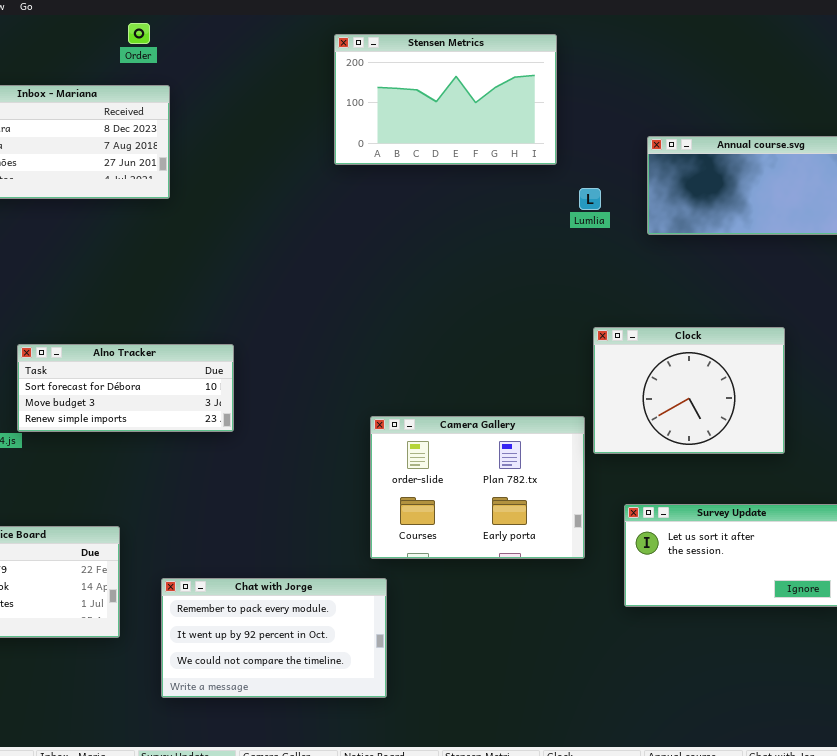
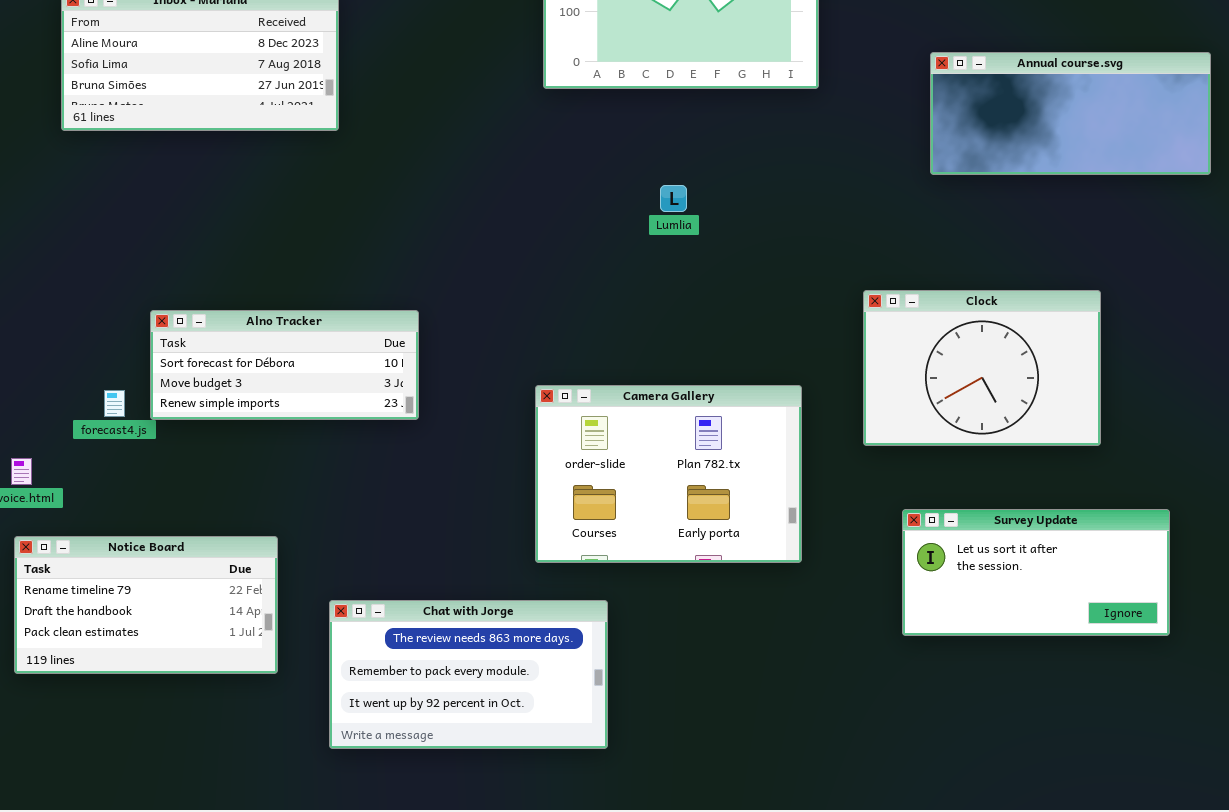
Lumlia: [579,188,601,210] -> [660,185,687,212], moved
Camera Gallery: [370,416,585,559] -> [535,385,802,563], moved
Chat with Jorge: [161,578,387,698] -> [329,600,608,749], scrolled up 1 row

